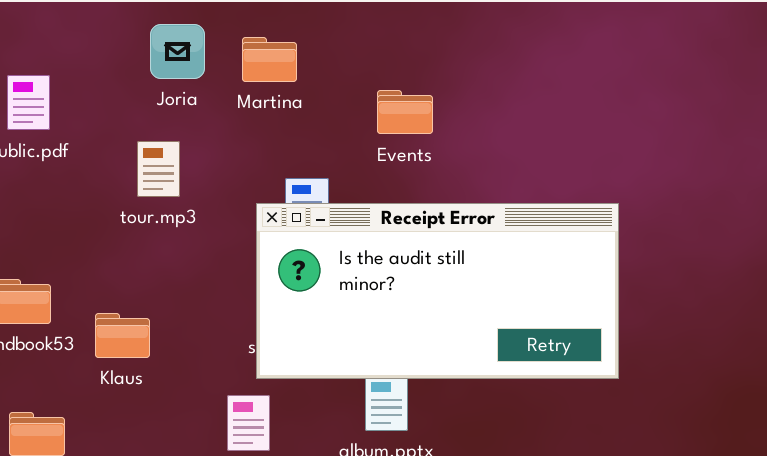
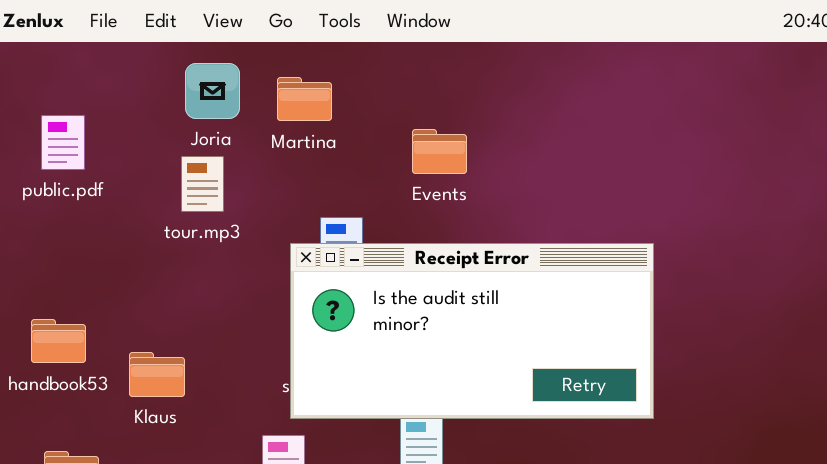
tour.mp3: [137,141,180,197] -> [181,156,224,212], moved

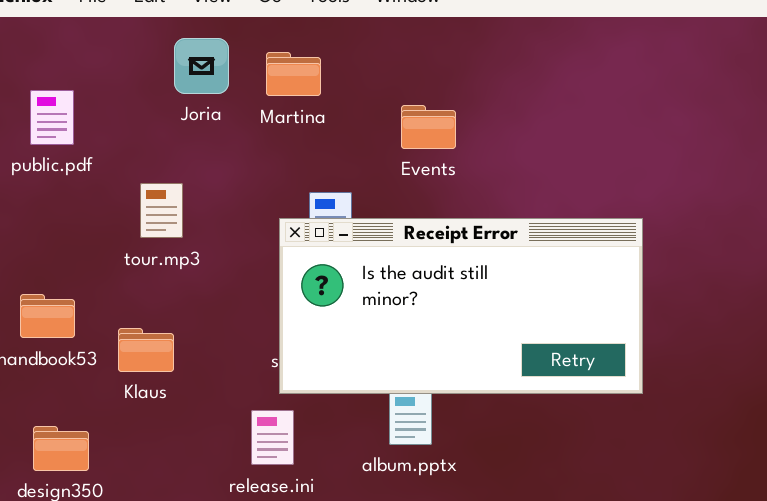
tour.mp3: [181,156,224,212] -> [140,183,183,238], moved

